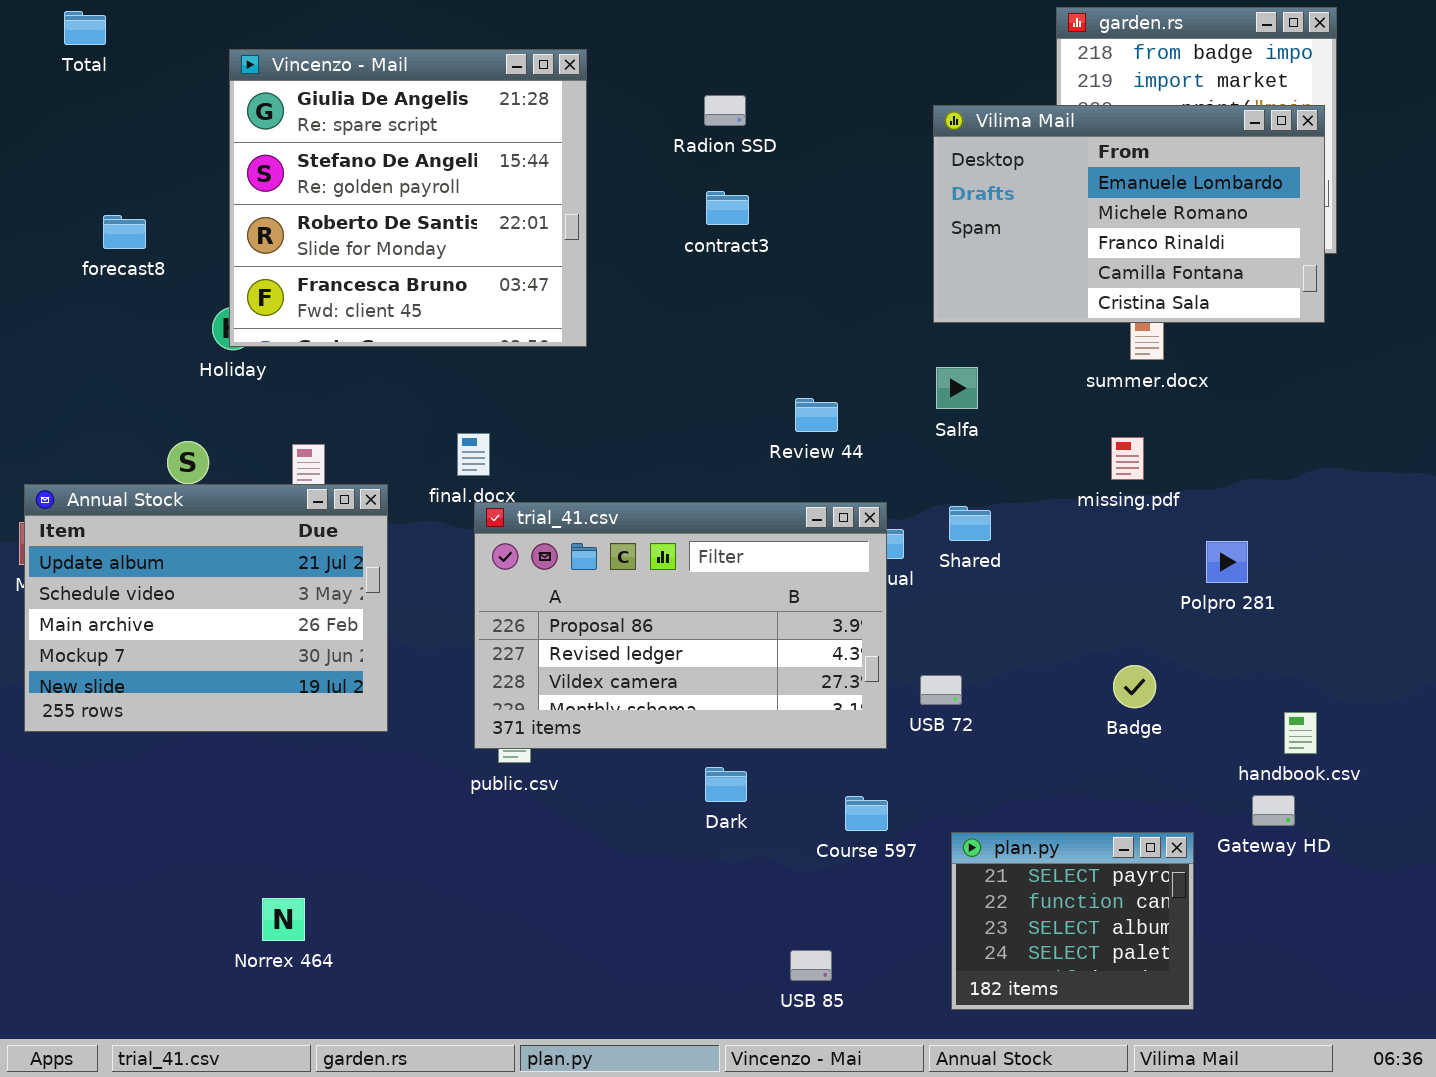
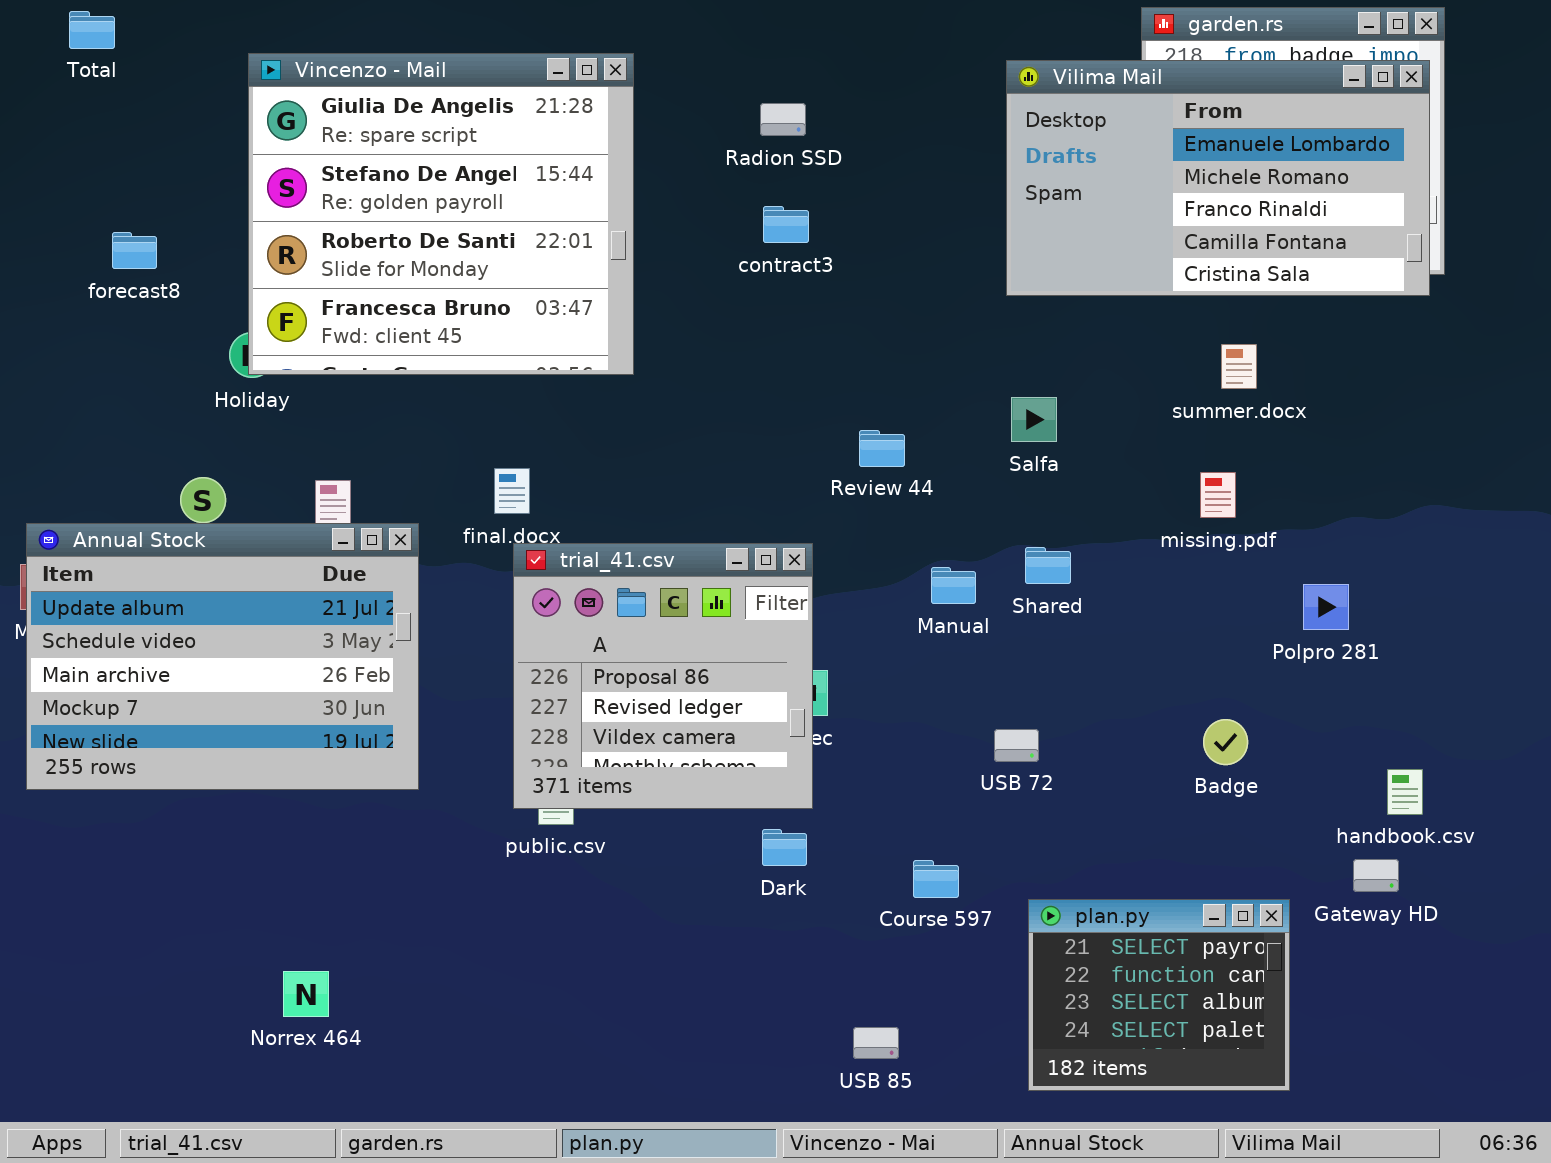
Vilima Mail: [933,105,1325,323] -> [1006,60,1430,296], moved
trial_41.csv: [474,502,887,749] -> [513,543,813,809], resized

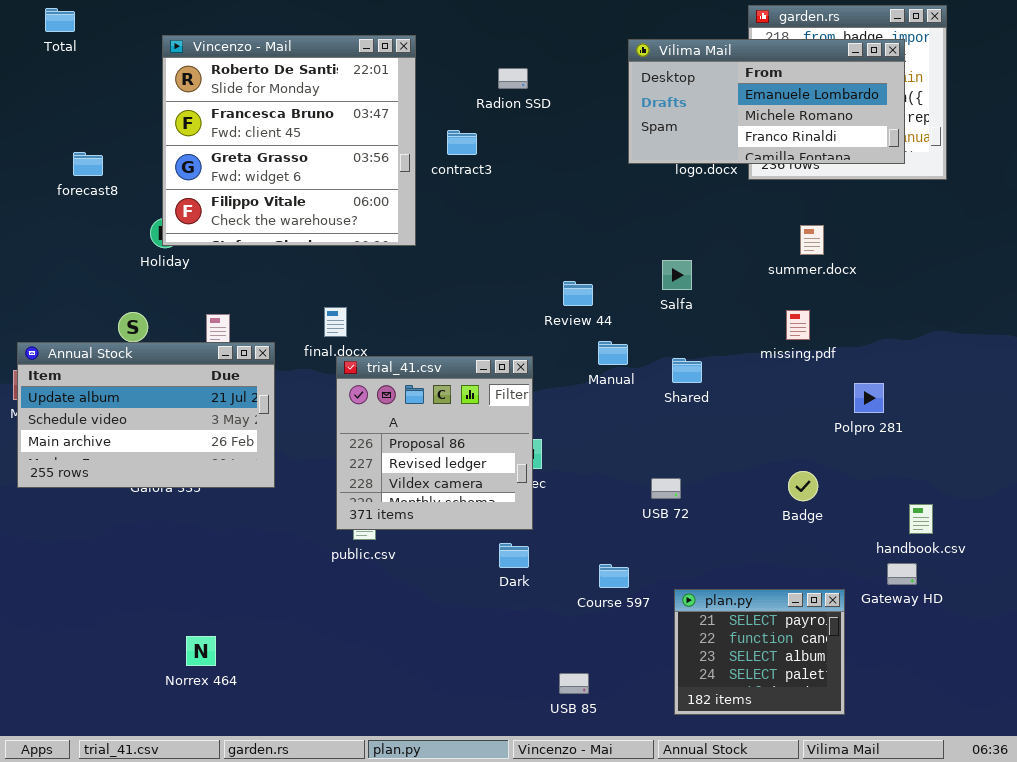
Vincenzo - Mail: [248,53,634,375] -> [162,35,416,246], scrolled down 2 rows
Vilima Mail: [1006,60,1430,296] -> [628,39,905,164], moved, resized
contract3: [763,206,809,243] -> [447,130,477,155], moved
Annual Stock: [26,523,419,790] -> [17,342,275,488], resized
Manual: [931,567,976,604] -> [598,341,628,365], moved

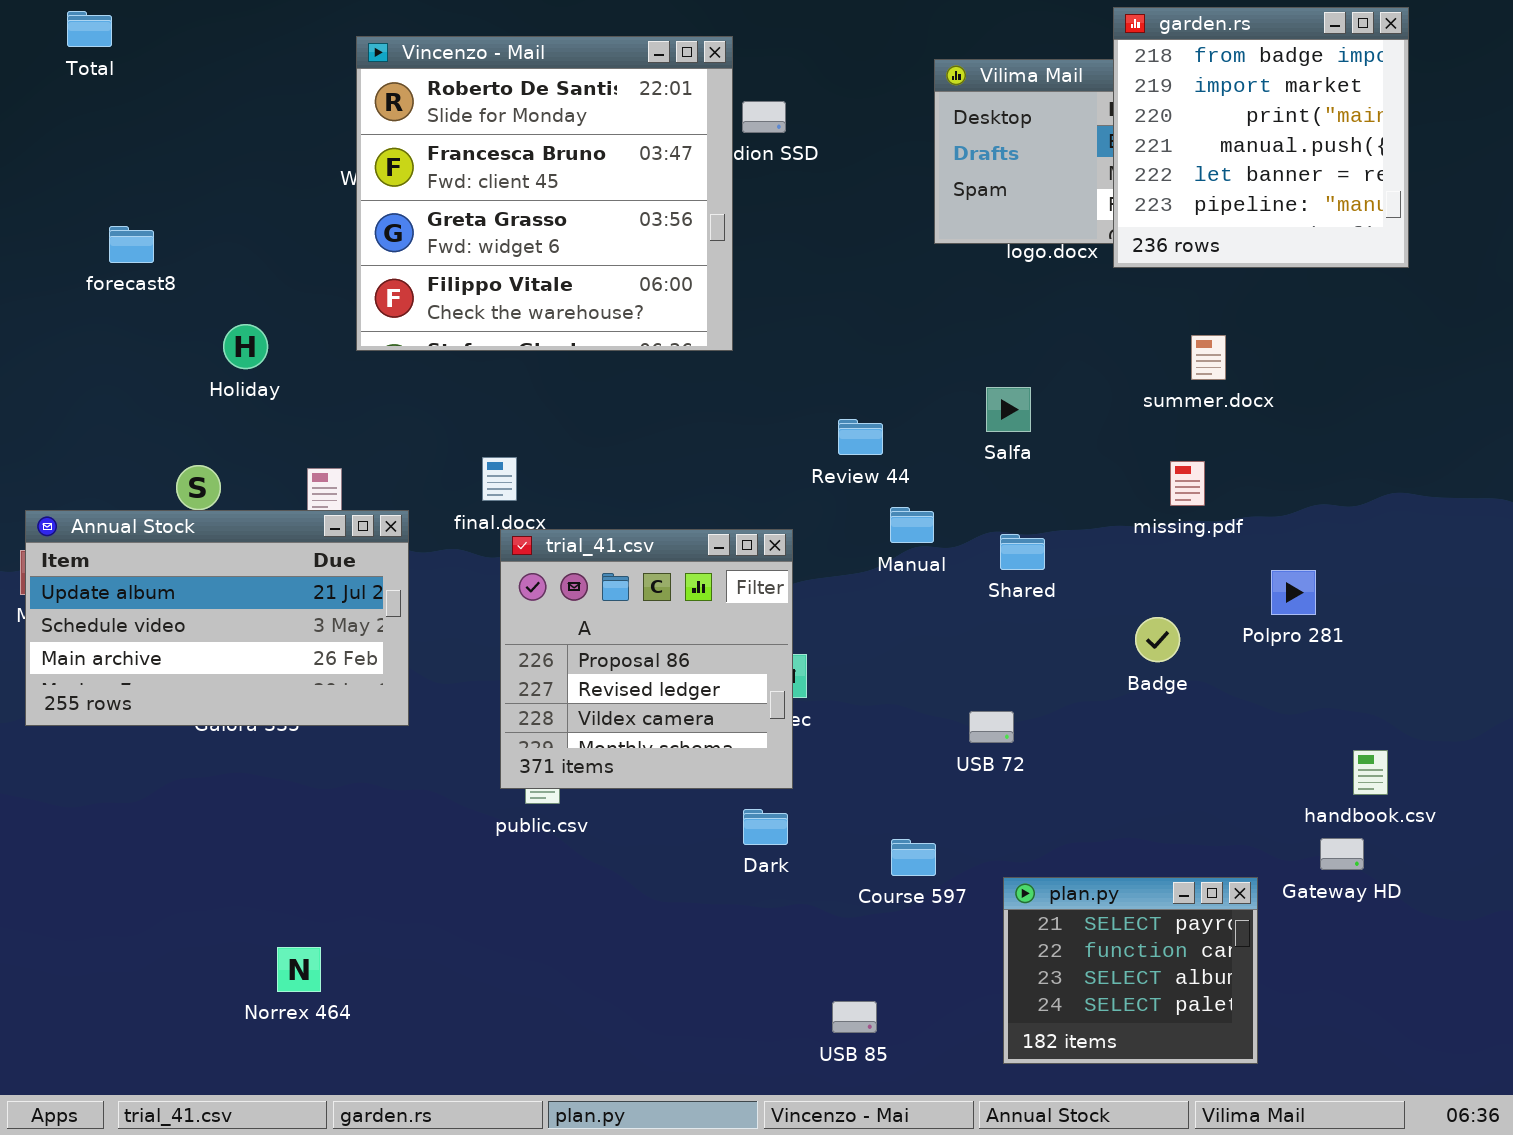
garden.rs: [748,5,947,180] -> [1113,7,1409,268], raised
Vincenzo - Mail: [162,35,416,246] -> [356,36,733,351], moved
Badge: [788,471,818,501] -> [1135,617,1180,662], moved

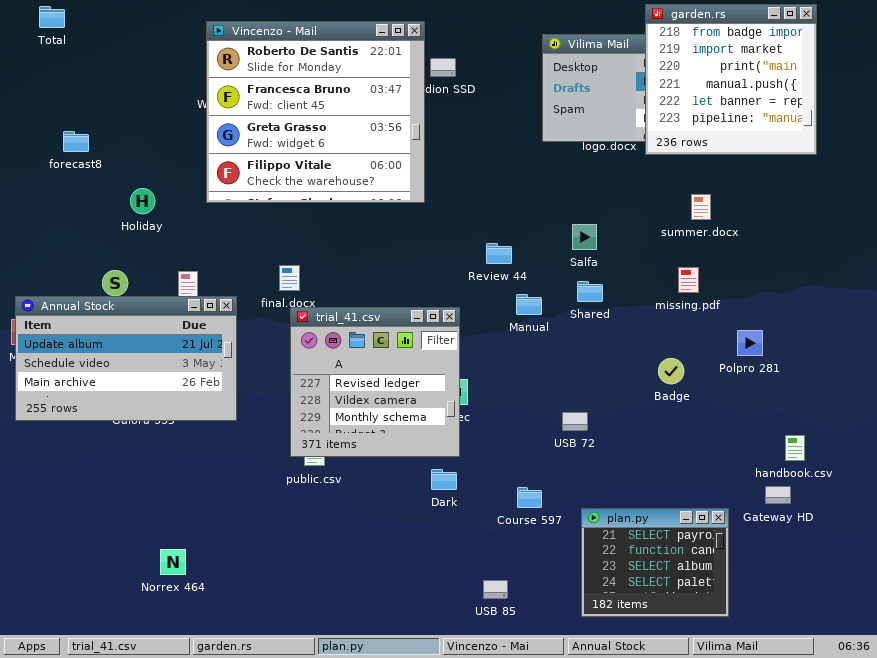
trial_41.csv: [500,529,793,789] -> [290,307,460,457], scrolled down 1 row
Shared: [1000,534,1045,570] -> [577,281,603,302], moved

